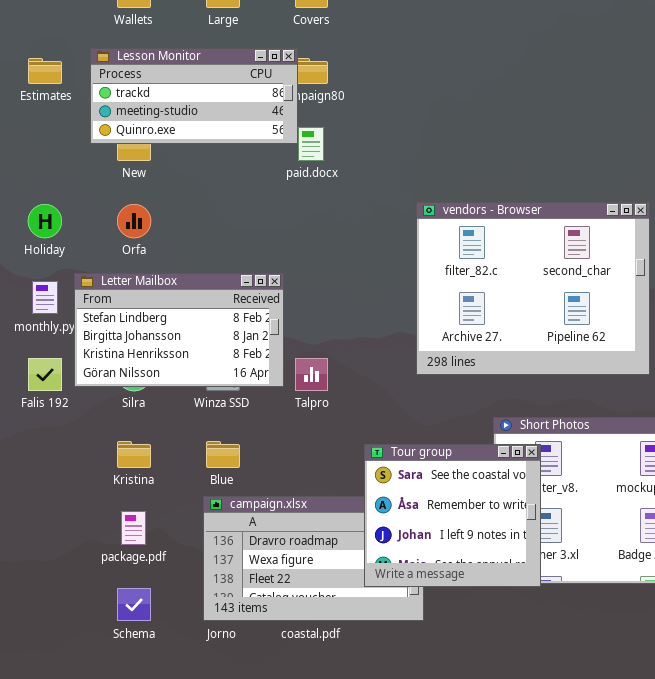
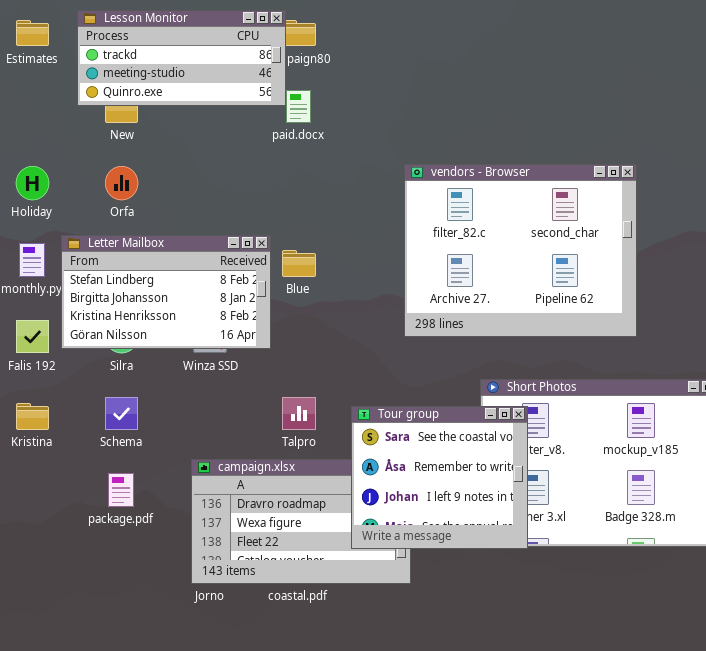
Talpro: [295,358,328,391] -> [282,397,316,430], moved
Kristina: [117,441,151,468] -> [16,403,49,430], moved
Blue: [206,441,240,468] -> [282,250,316,277], moved
Schema: [117,588,151,621] -> [105,397,138,430], moved

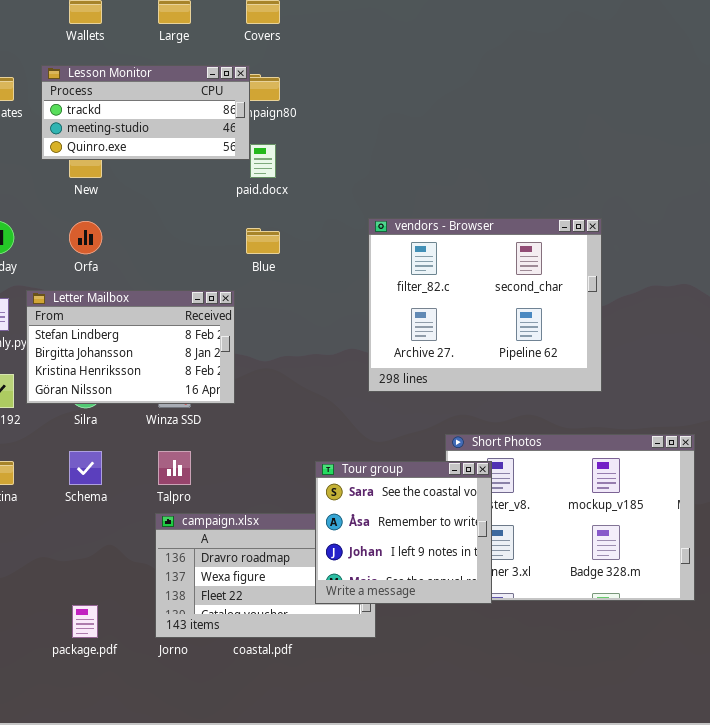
Blue: [282,250,316,277] -> [246,228,280,254], moved
Talpro: [282,397,316,430] -> [158,451,191,485], moved
package.pdf: [108,473,134,507] -> [72,605,98,638], moved

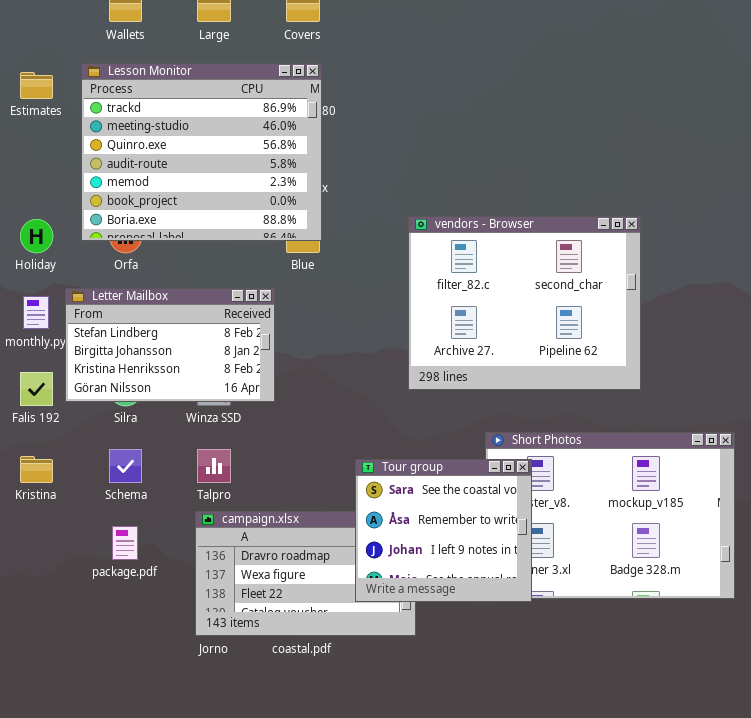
Lesson Monitor: [41,65,250,160] -> [81,63,322,241], resized
package.pdf: [72,605,98,638] -> [112,526,138,560], moved

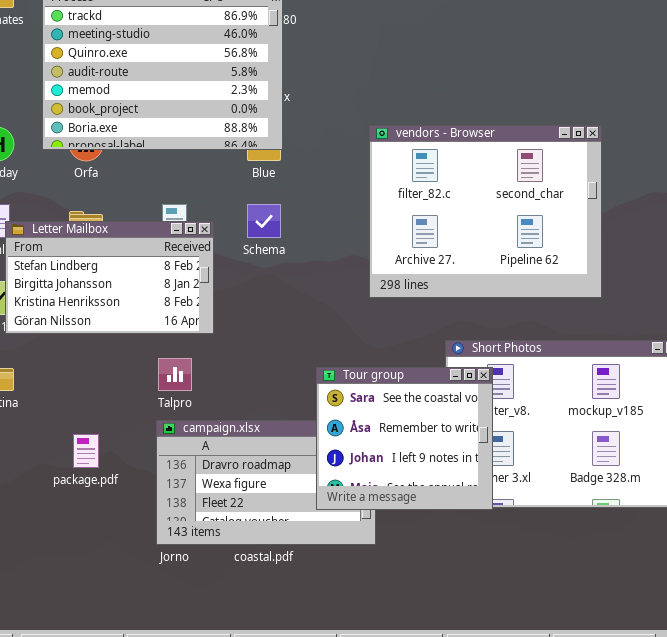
Letter Mailbox: [65,288,275,402] -> [5,221,214,334], moved
Schema: [109,449,142,483] -> [247,204,281,238], moved

